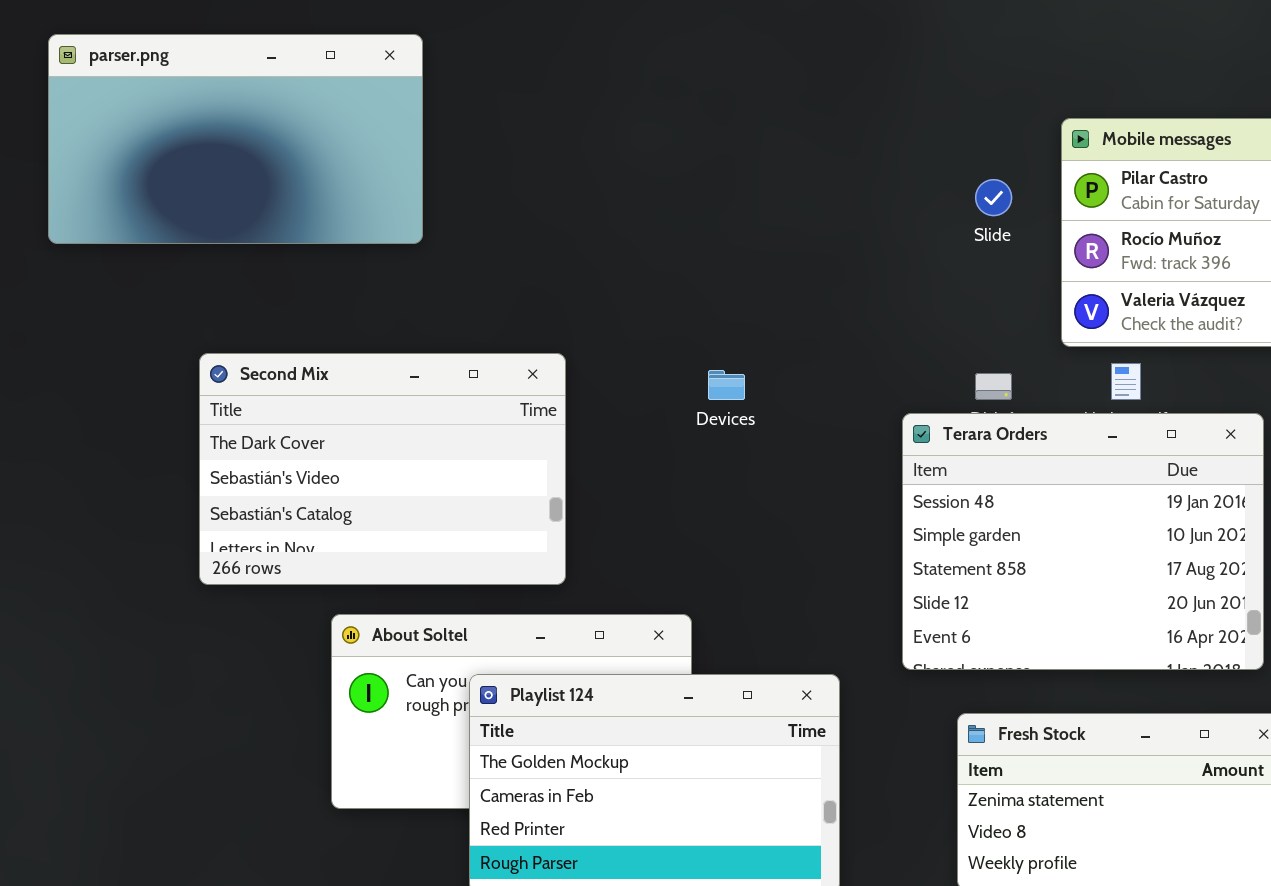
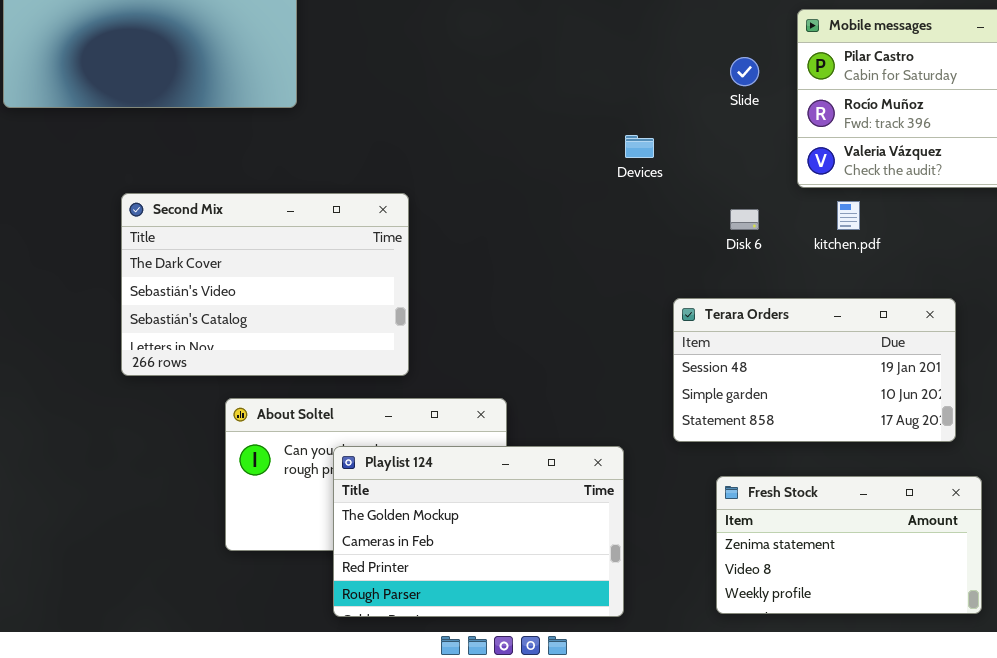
Devices: [708,370,745,400] -> [625,135,654,158], moved
Terara Orders: [902,413,1264,670] -> [673,298,956,442], resized

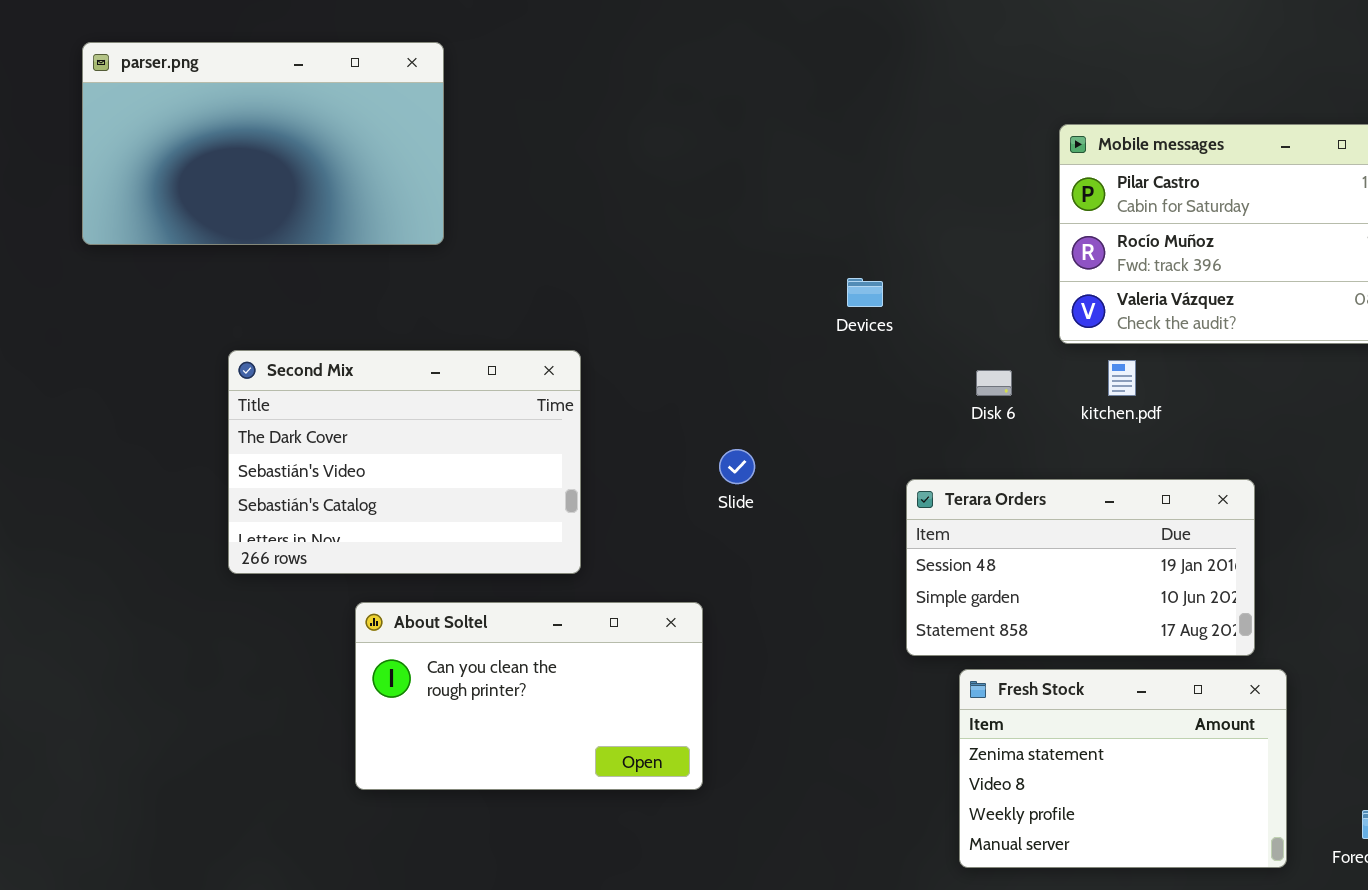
Slide: [730,57,759,86] -> [719,449,755,484], moved
Playlist 124: [333,446,624,617] -> none, closed
Fresh Stock: [716,476,982,614] -> [959,669,1287,868], resized

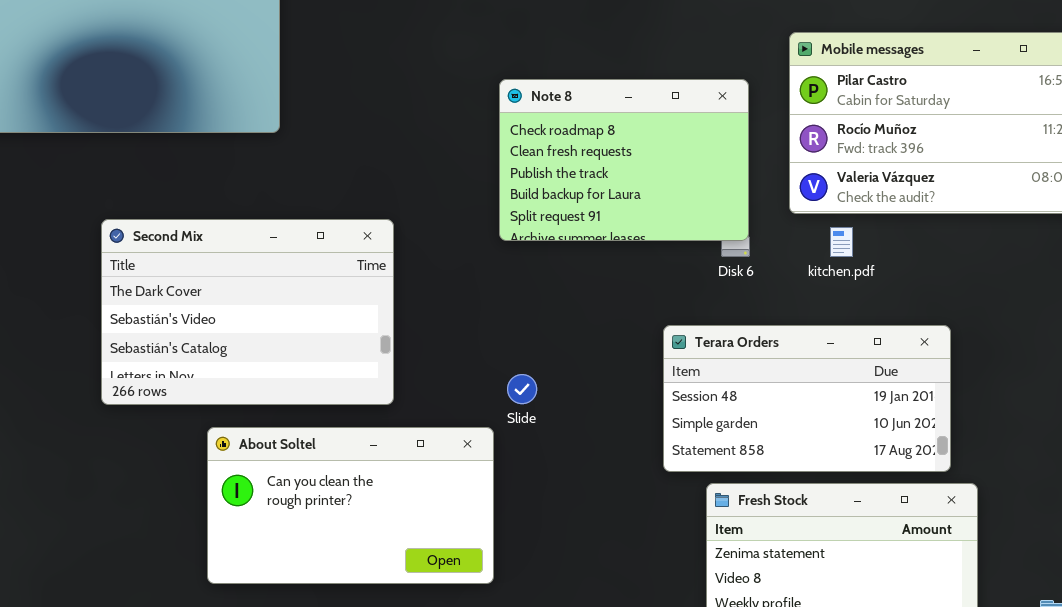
Note 8: none -> [499,79,749,241], opened
Slide: [719,449,755,484] -> [507,374,537,404], moved

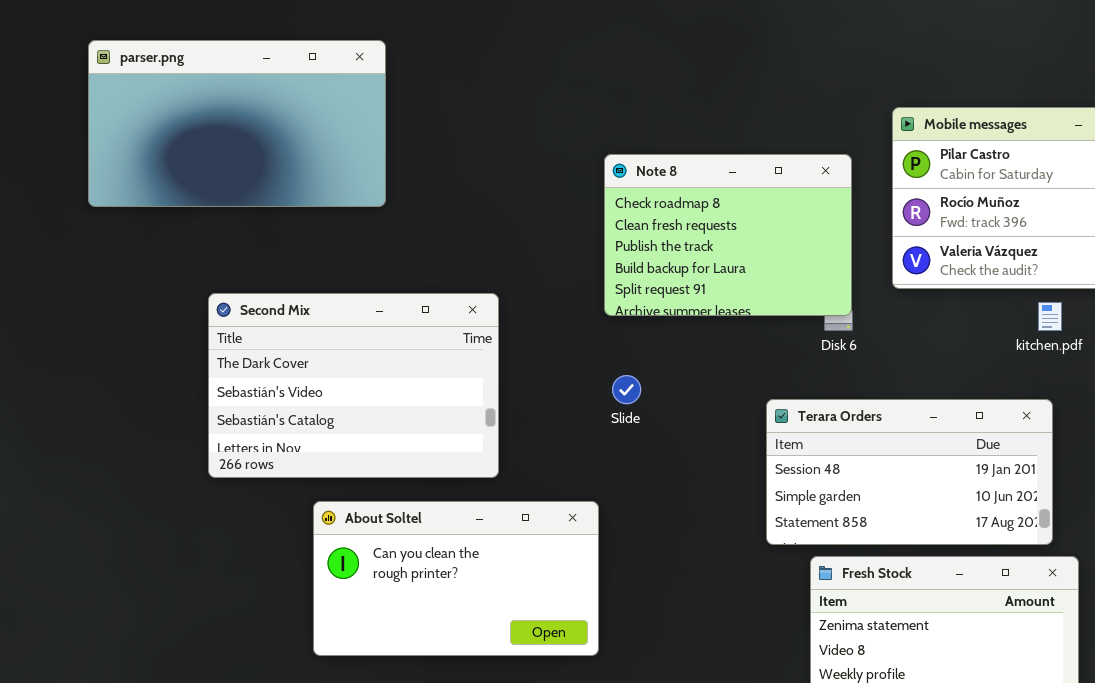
kitchen.pdf: [830,227,853,257] -> [1038,302,1062,331], moved
Slide: [507,374,537,404] -> [612,375,641,404], moved

